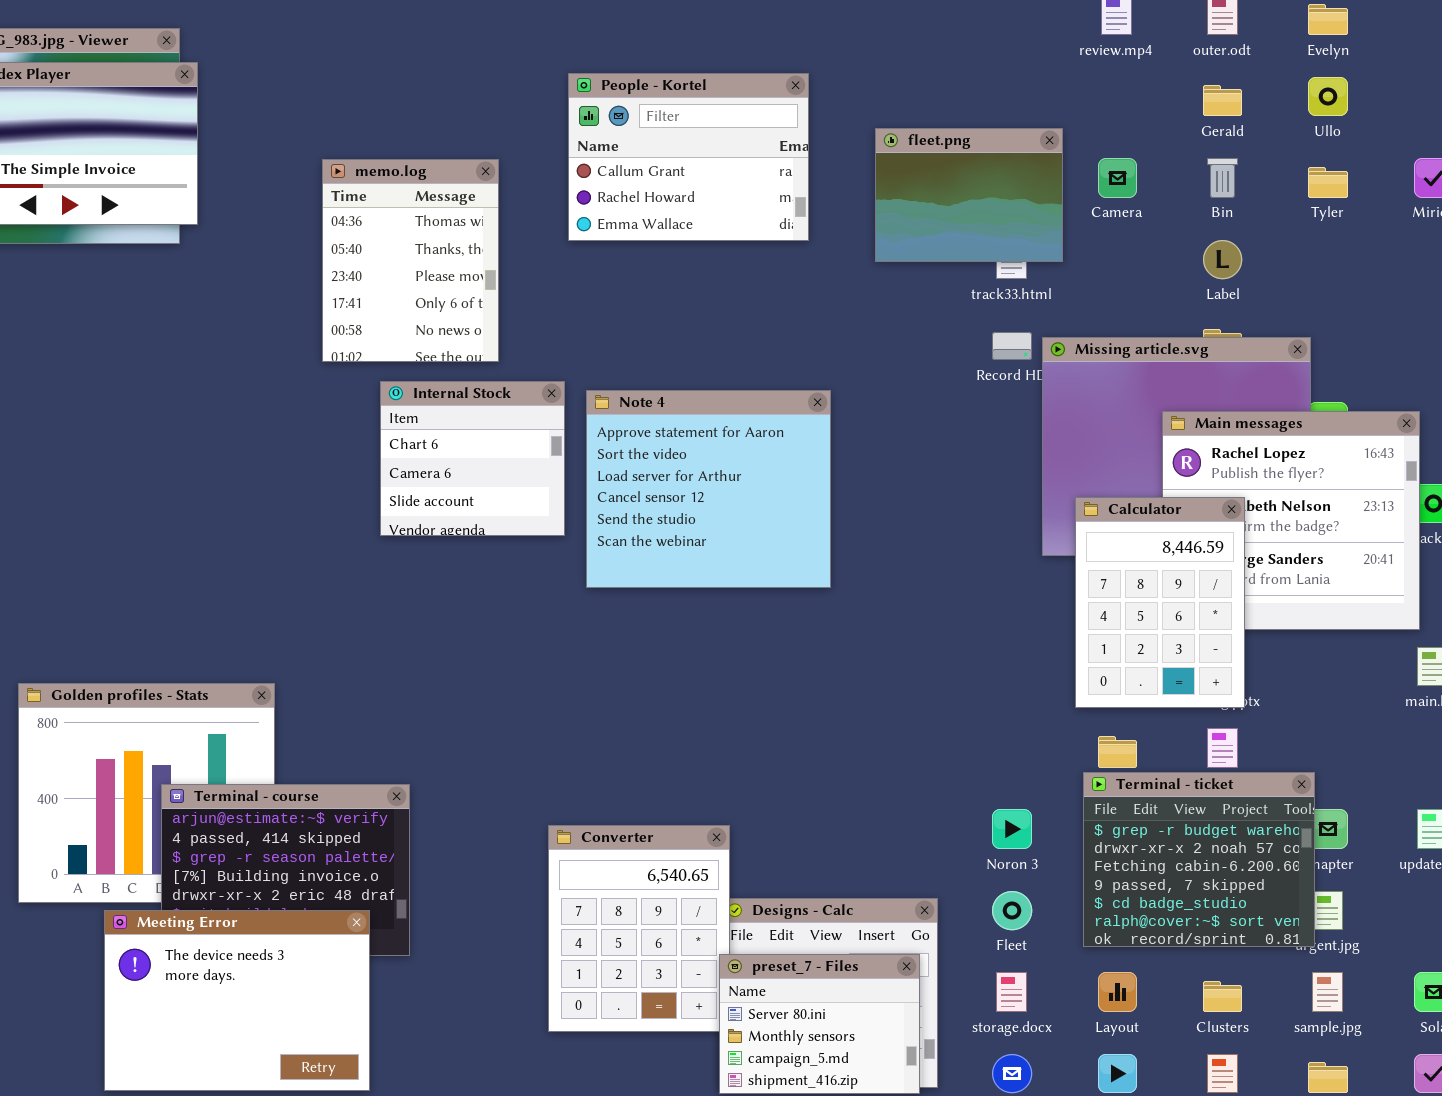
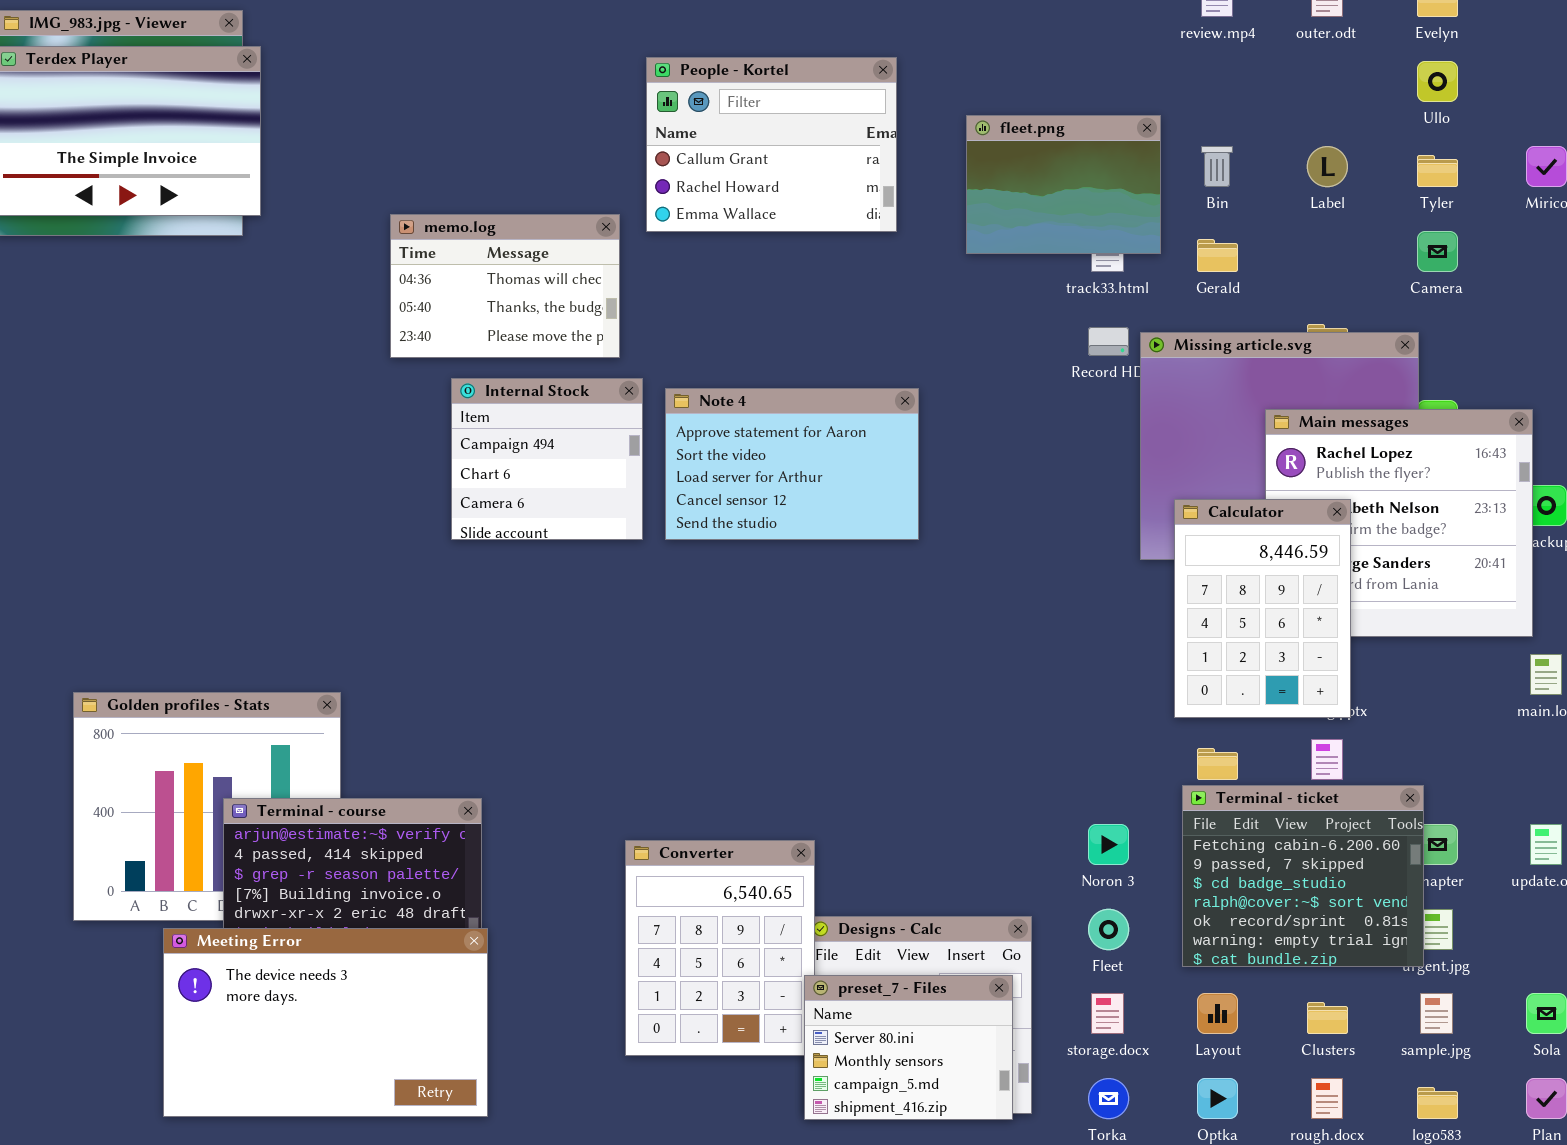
Gerald: [1203,85,1242,116] -> [1197,239,1238,272], moved
Camera: [1098,158,1137,198] -> [1417,231,1458,272], moved
Bin: [1207,158,1238,198] -> [1201,146,1233,187], moved
memo.log: [322,159,499,362] -> [390,214,620,358], resized
Label: [1203,240,1242,279] -> [1307,146,1348,187], moved
Internal Stock: [380,381,565,536] -> [451,378,643,540], scrolled up 1 row
Note 4: [586,390,831,588] -> [665,388,919,540], resized
Terminal - ticket: [1083,772,1315,947] -> [1182,785,1424,967], scrolled down 2 rows
Meeting Error: [104,910,370,1091] -> [163,928,488,1117], resized

